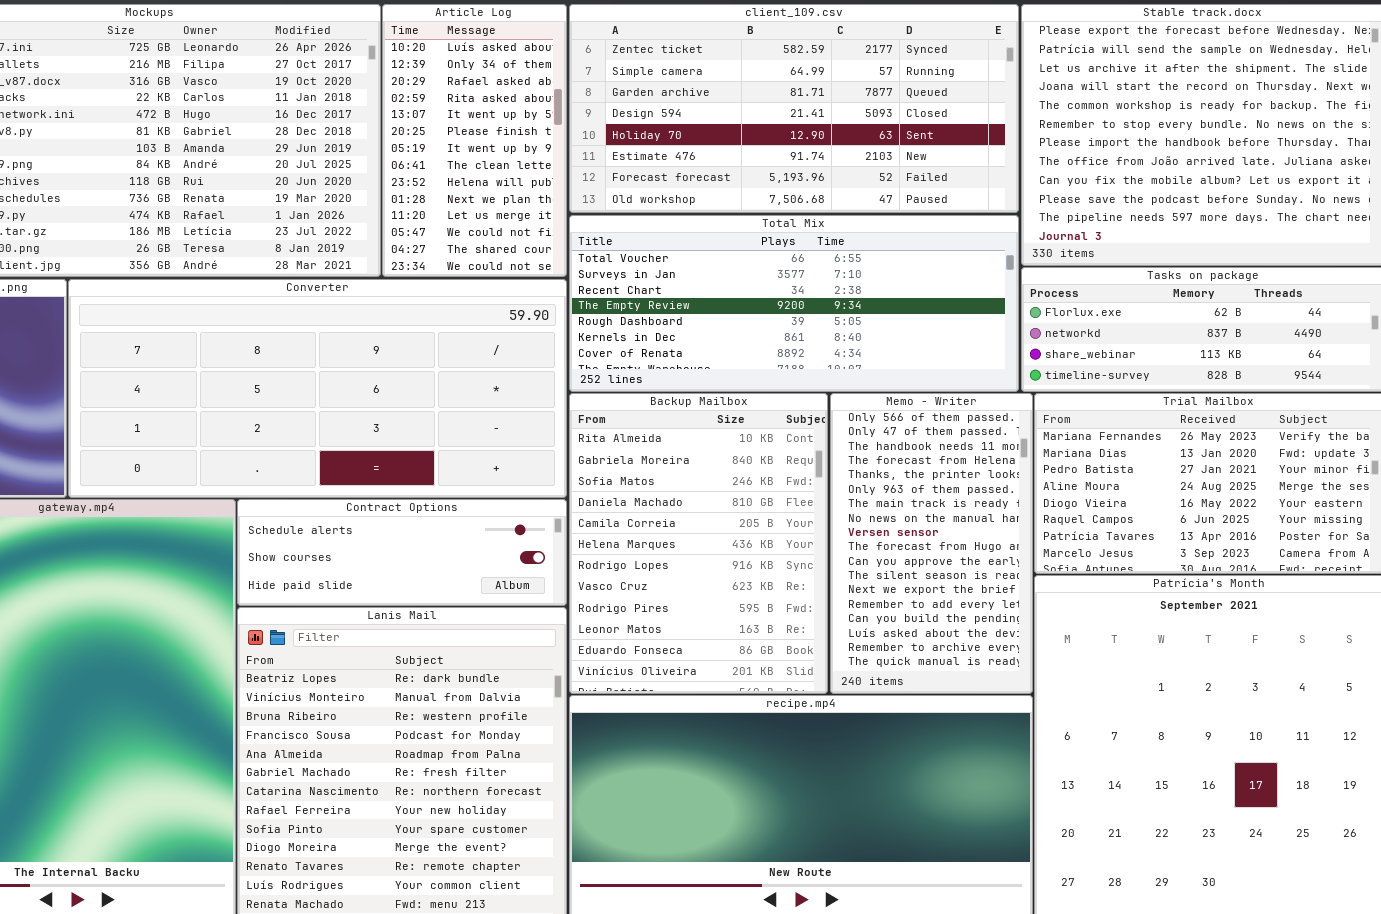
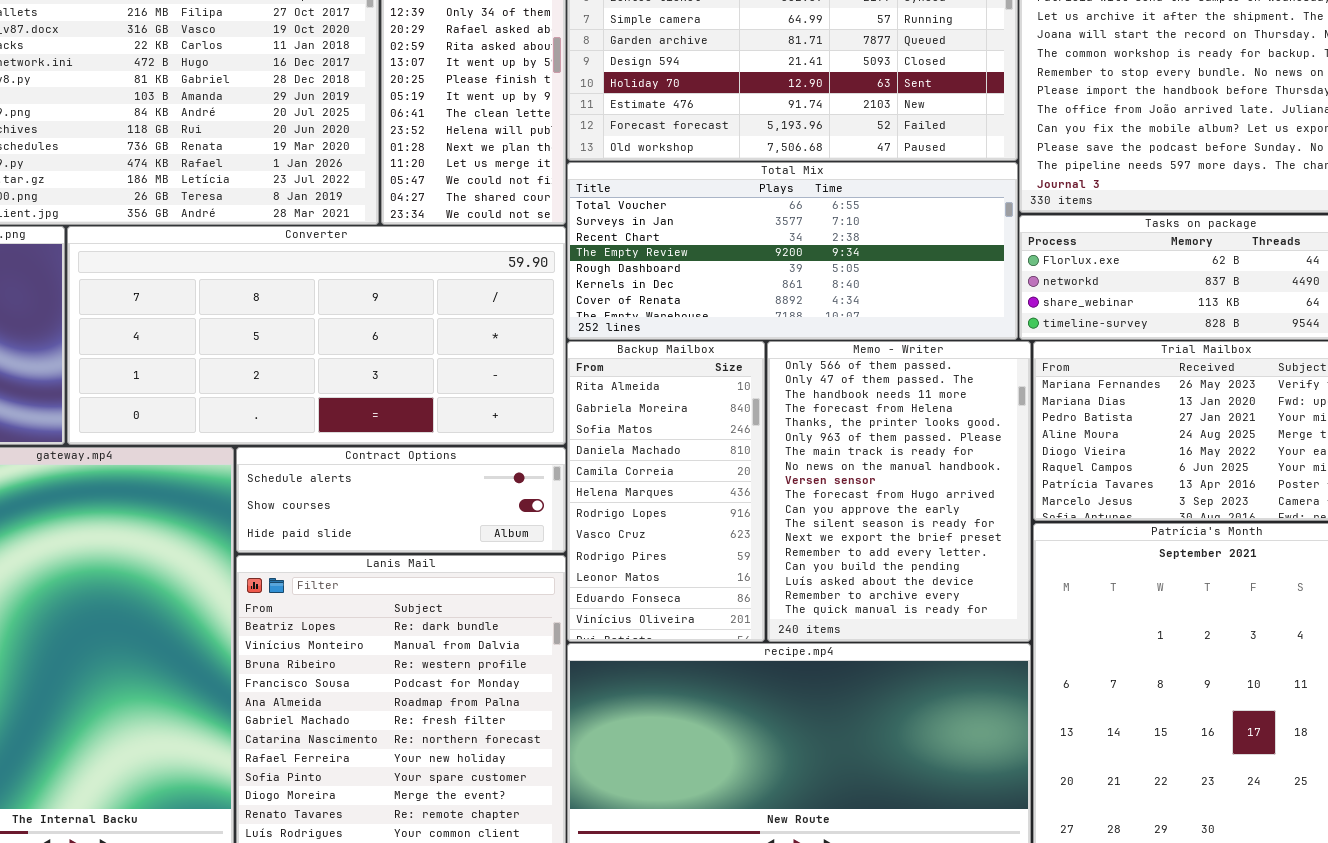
Backup Mailbox: [569,393,828,694] -> [567,341,765,642], resized
Memo - Writer: [830,393,1033,694] -> [767,341,1031,642], resized

